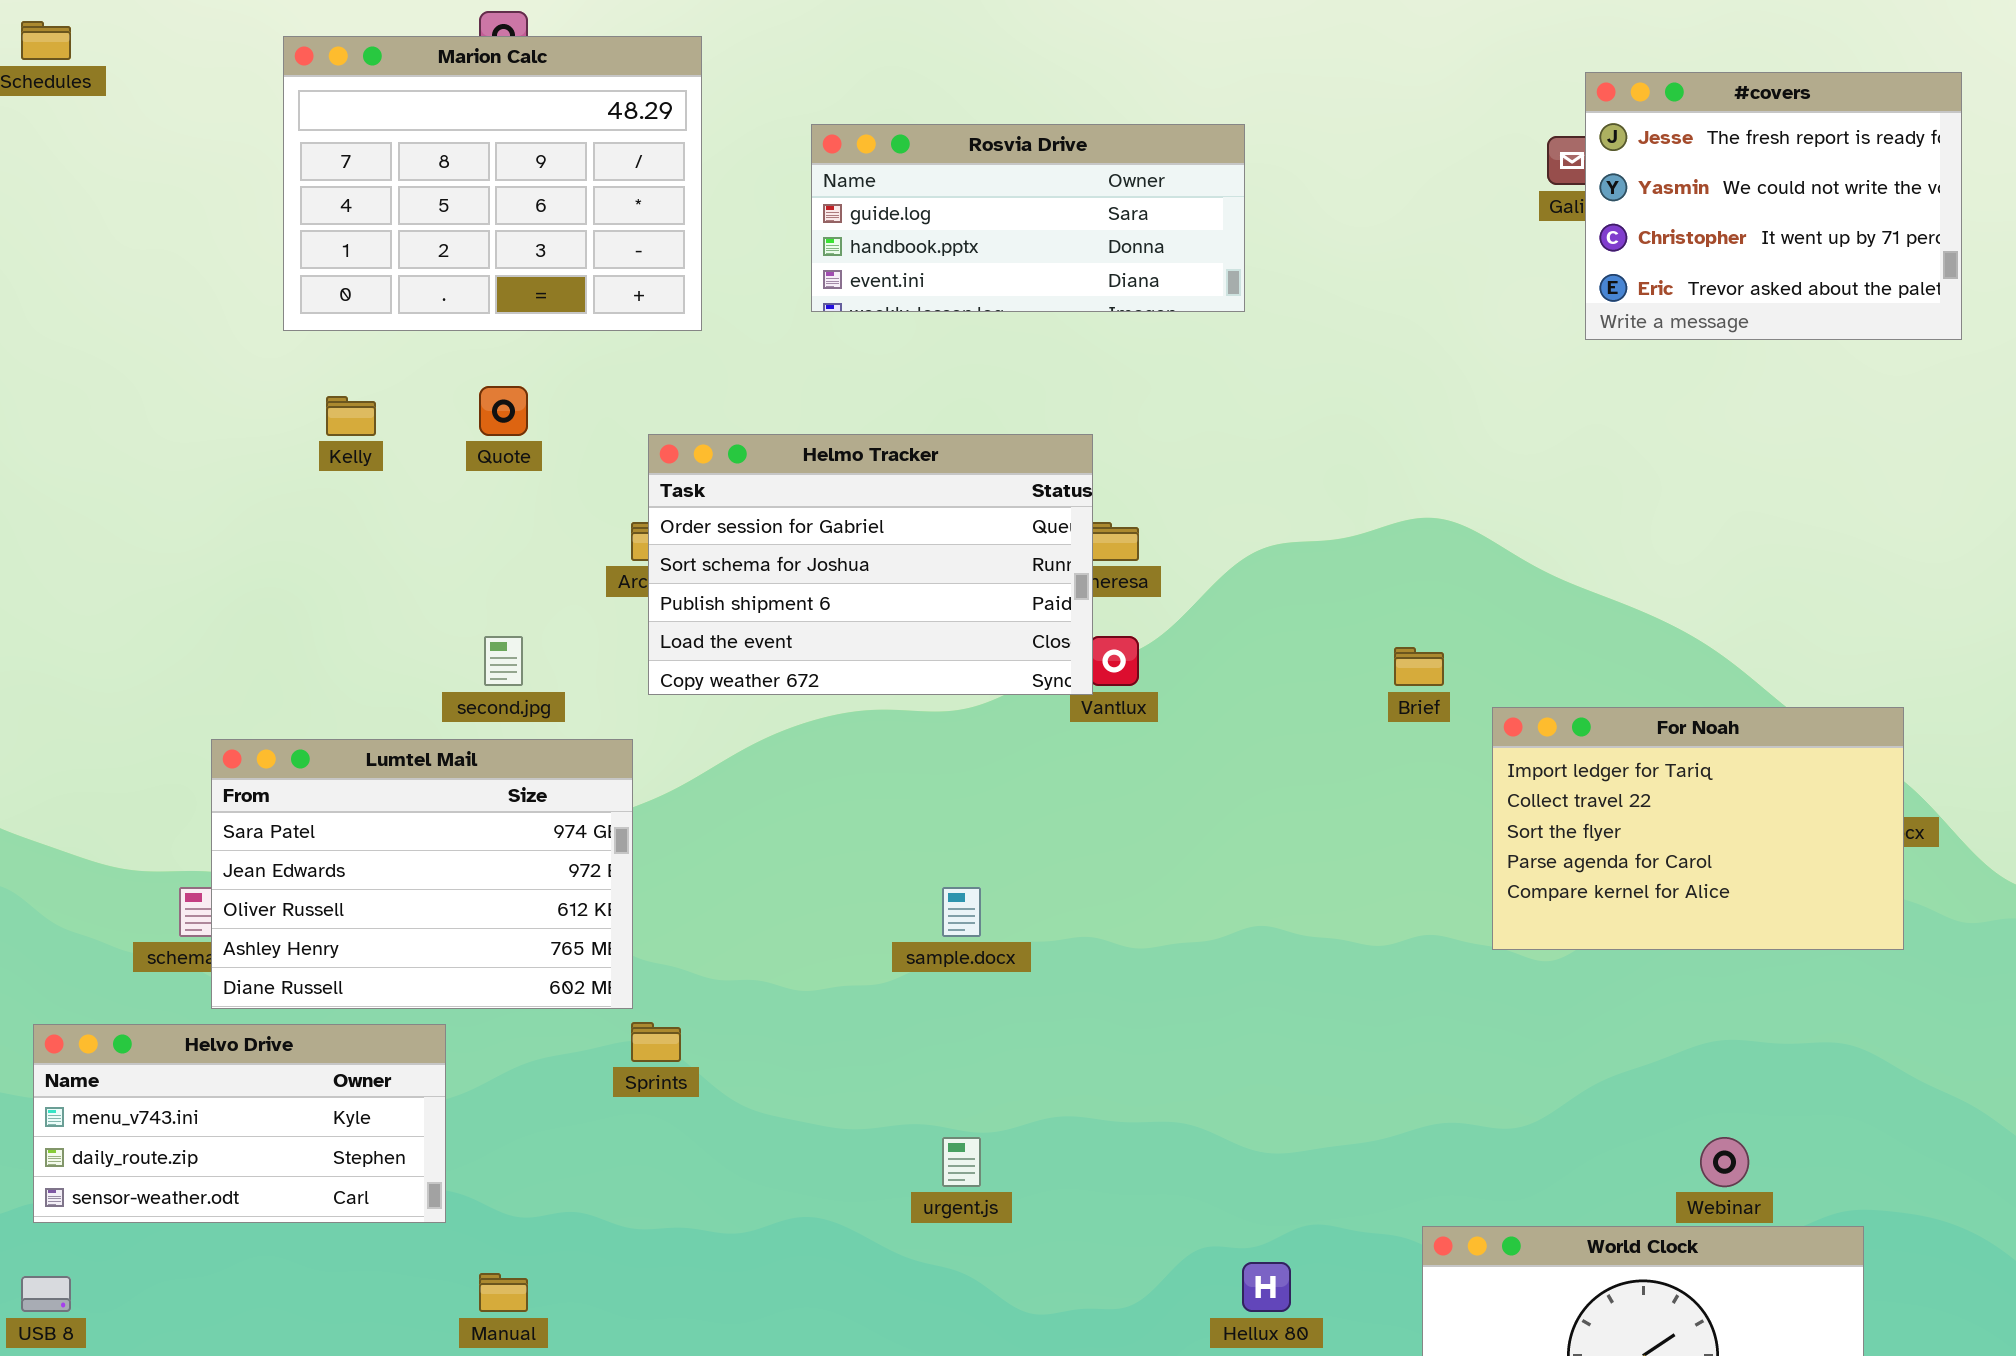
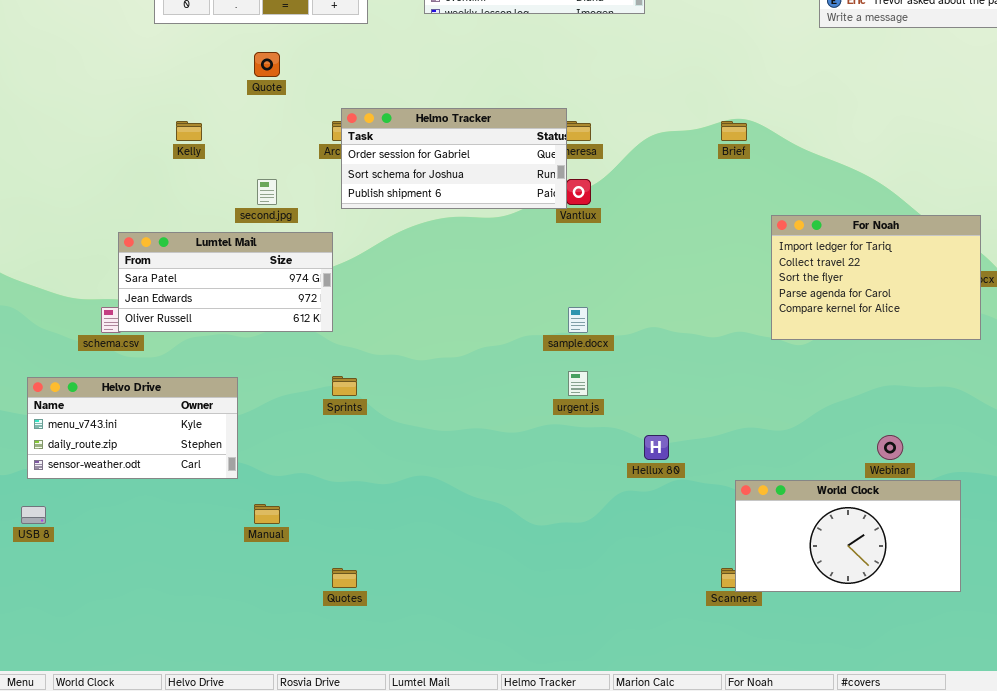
Kelly: [326,396,376,436] -> [176,121,202,141], moved
Helmo Tracker: [648,434,1093,695] -> [341,108,567,209], resized
Brief: [1394,647,1444,686] -> [721,121,747,141], moved
Lumtel Mail: [211,739,633,1009] -> [118,232,333,332], resized
sample.docx: [942,887,981,937] -> [568,307,588,333], moved
urgent.js: [942,1137,981,1187] -> [568,371,588,396], moved
Hellux 80: [1242,1262,1291,1312] -> [644,435,669,460], moved

